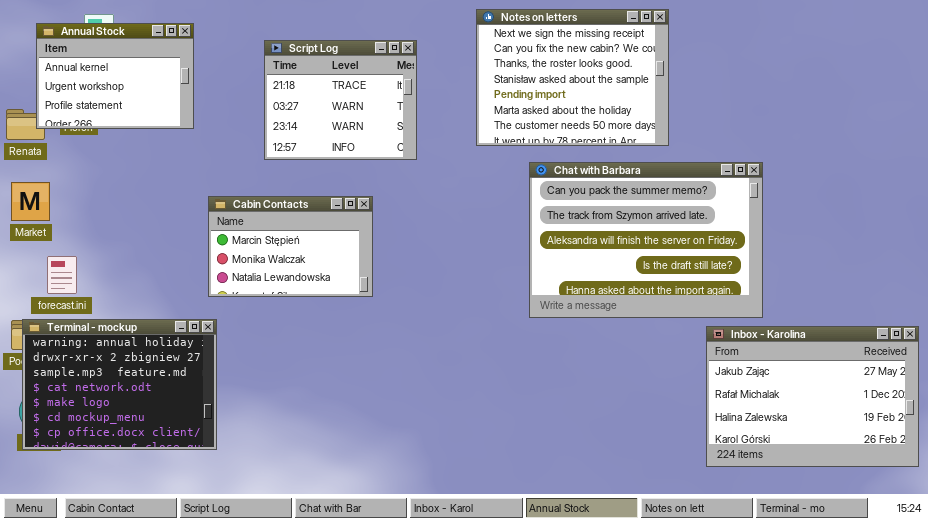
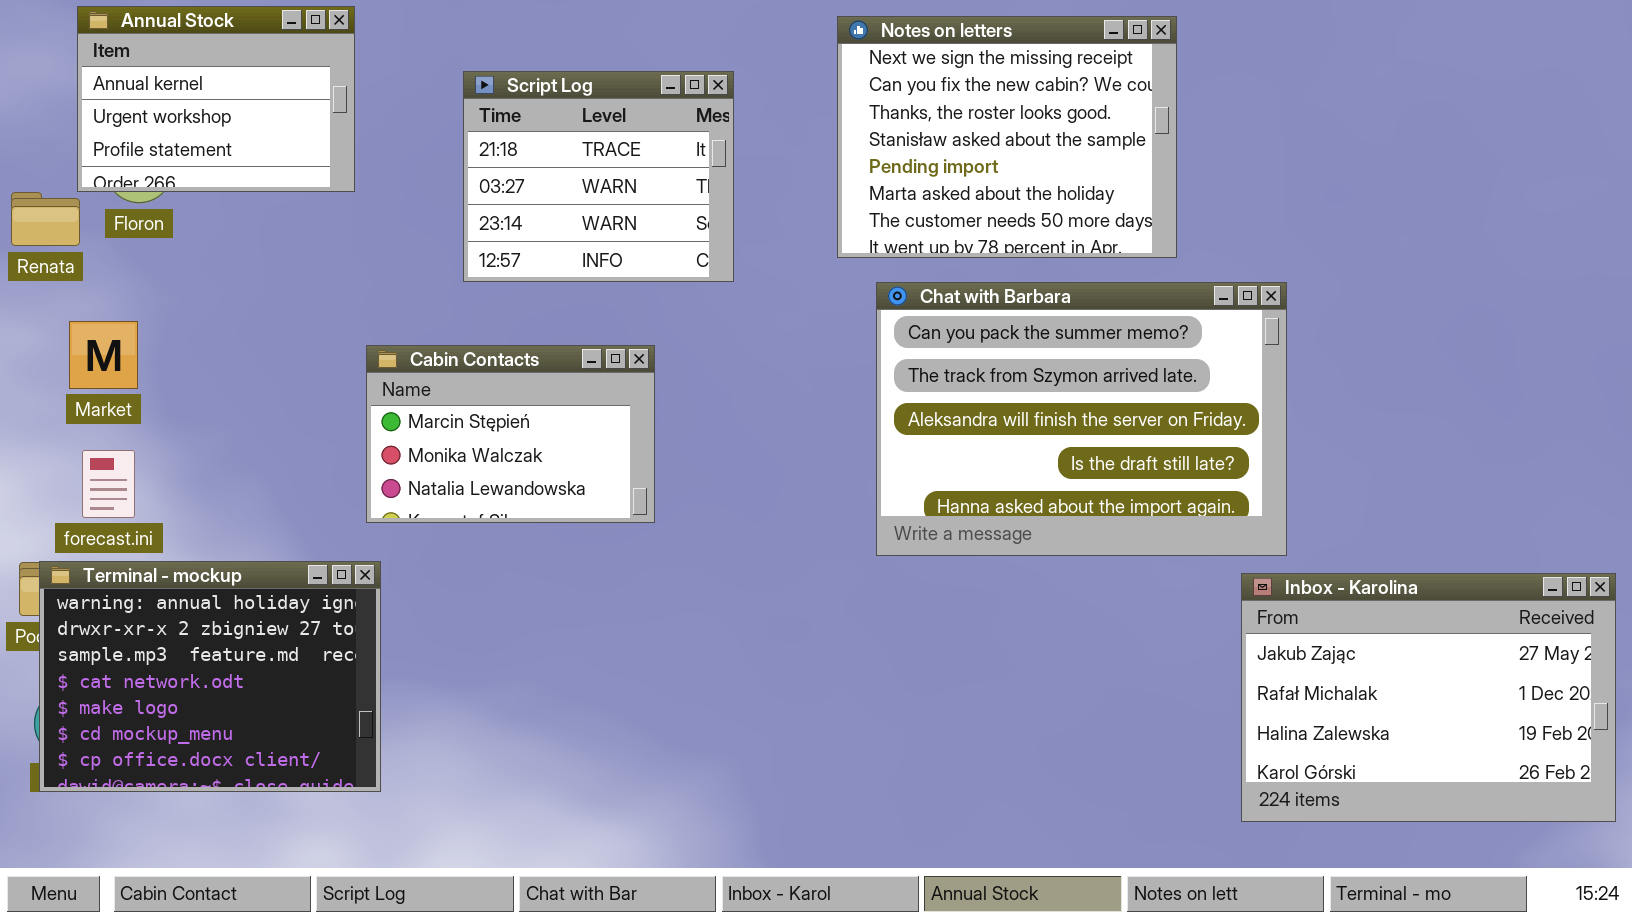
Annual Stock: [36,23,194,129] -> [77,6,355,192], moved
Chat with Barbara: [529,162,763,318] -> [876,282,1287,556], moved
Market: [11,182,50,221] -> [69,321,138,389], moved

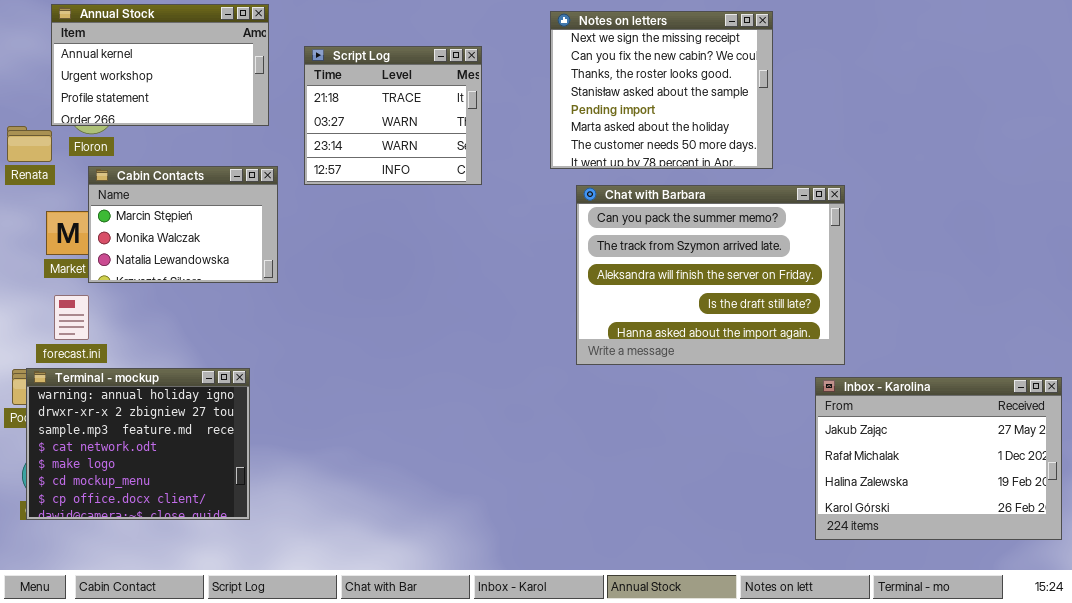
Annual Stock: [77,6,355,192] -> [51,4,269,126], resized
Cabin Contacts: [366,345,655,523] -> [88,166,278,283], moved

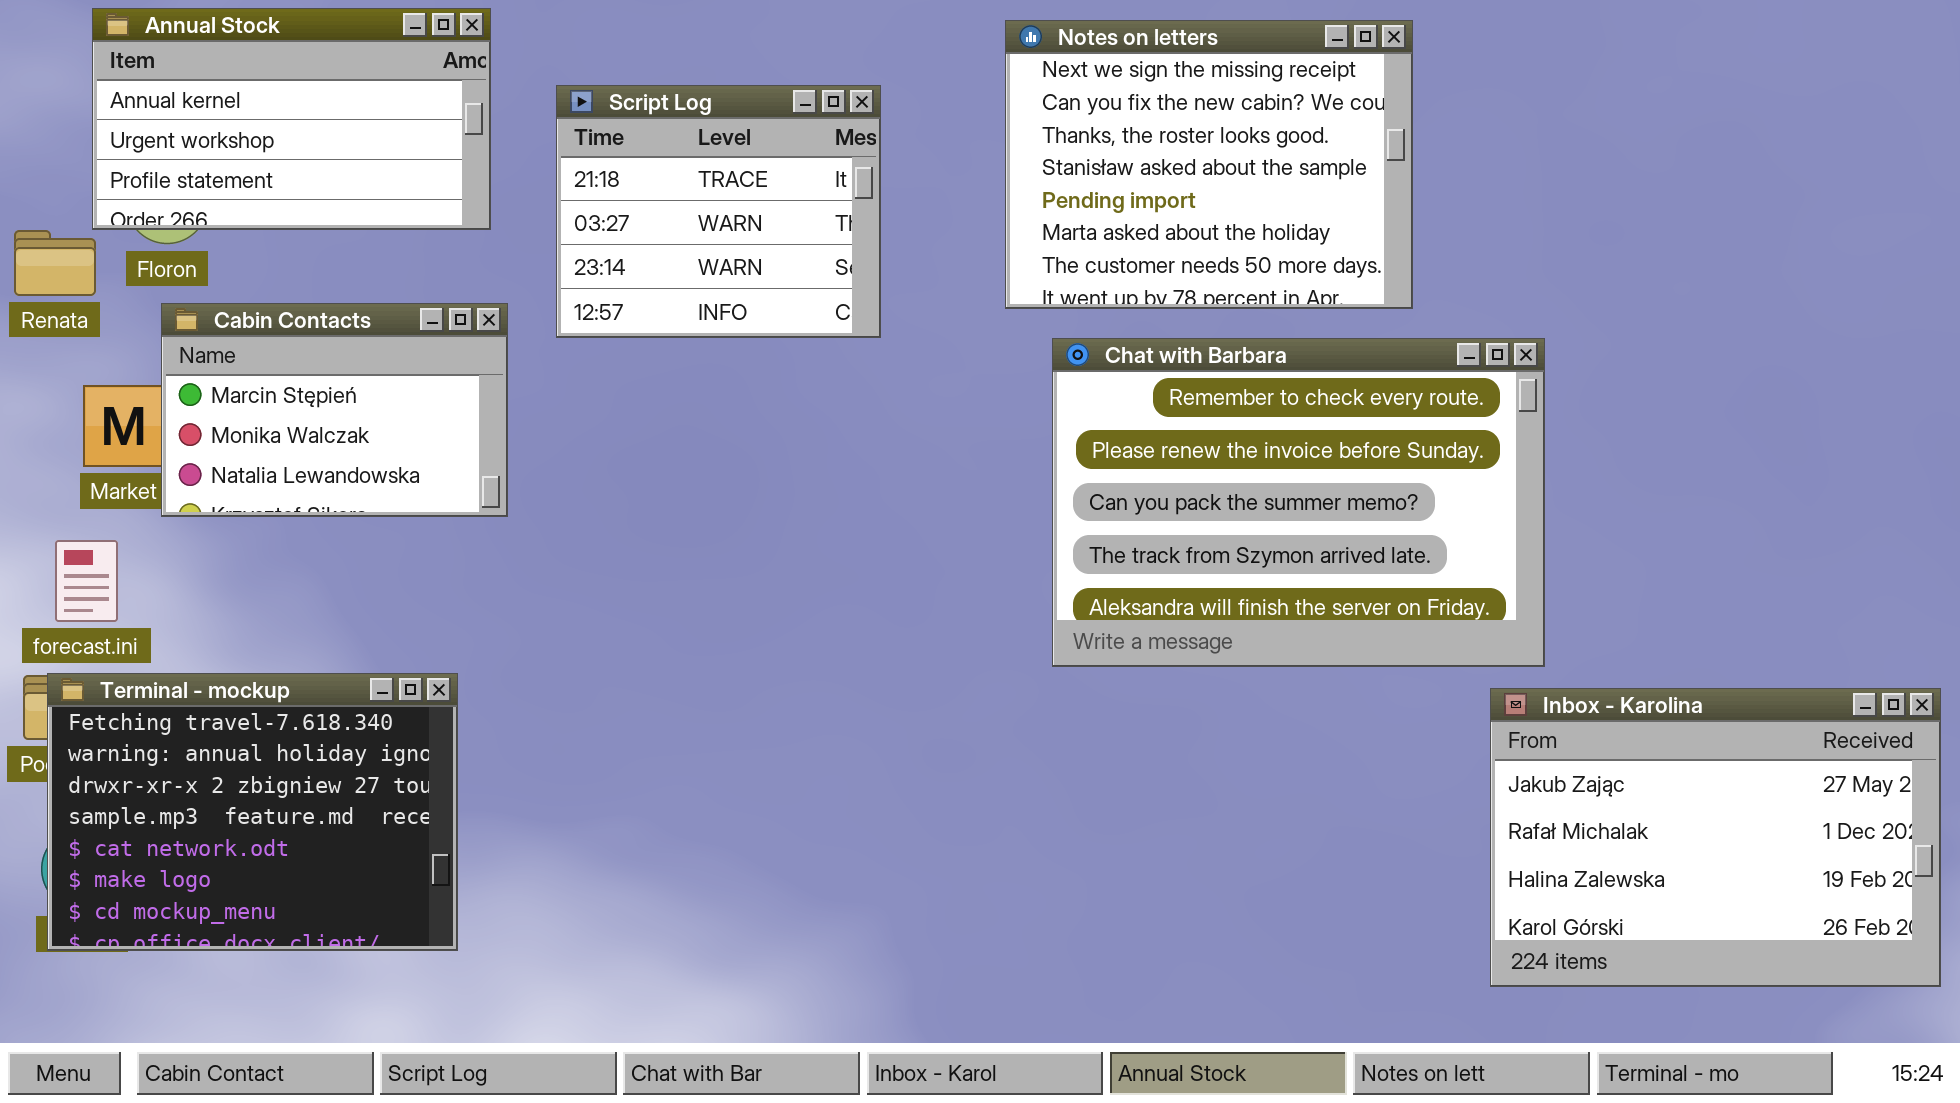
Chat with Barbara: [576,185,845,365] -> [1052,338,1545,667], scrolled up 2 rows
forecast.ini: [54,295,89,340] -> [55,540,118,622], moved
Terminal - mockup: [26,368,250,520] -> [47,673,458,951], scrolled up 1 row

